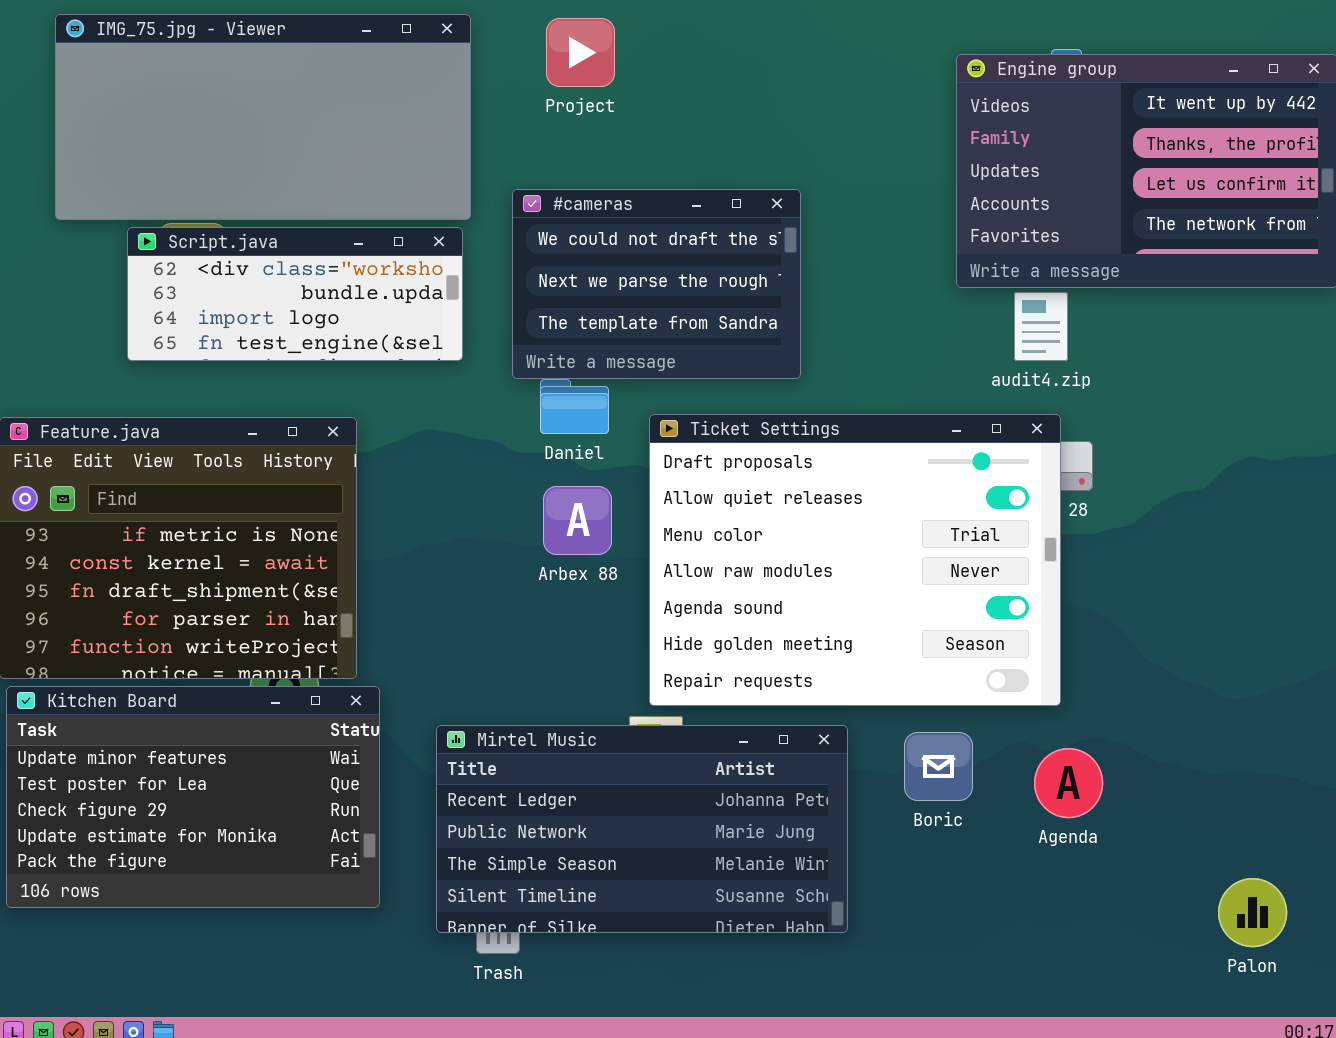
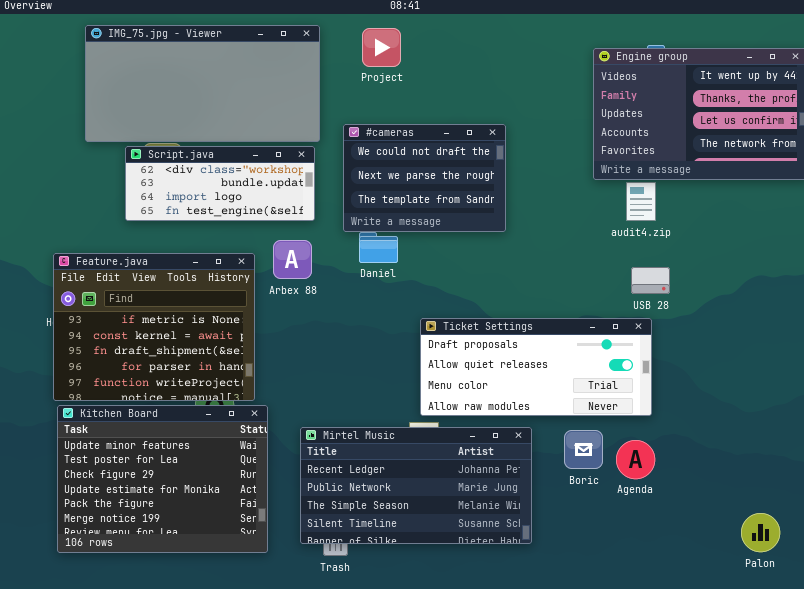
Ticket Settings: [649,414,1061,706] -> [420,318,652,416], resized
Arbex 88: [543,486,612,555] -> [273,240,312,279], moved
Kitchen Board: [6,686,380,908] -> [57,405,268,553], resized
Agenda: [1034,748,1103,818] -> [616,440,655,479], moved

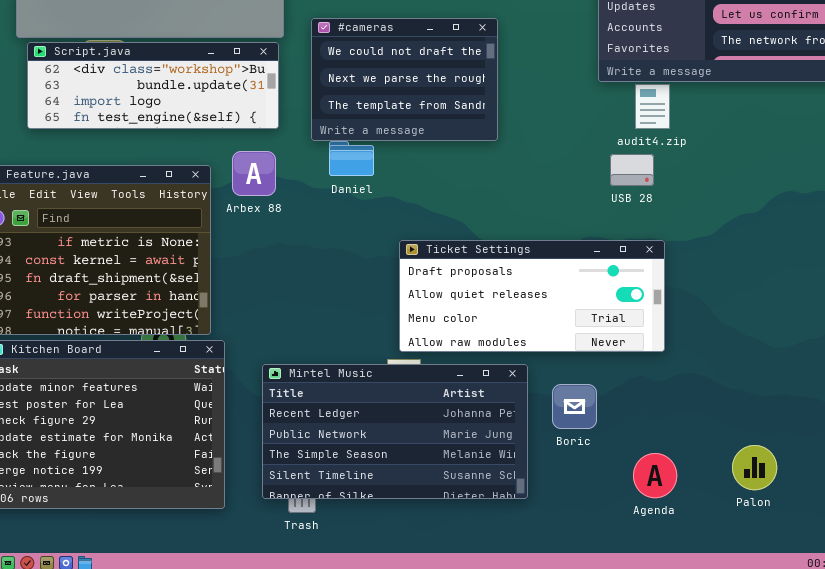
Script.java: [125,146,315,221] -> [27,42,279,129], resized
USB 28: [631,267,670,294] -> [610,154,654,186], moved
Boric: [564,430,603,469] -> [552,384,597,429], moved
Agenda: [616,440,655,479] -> [633,453,677,498], moved
Palon: [741,513,780,552] -> [732,445,777,490], moved

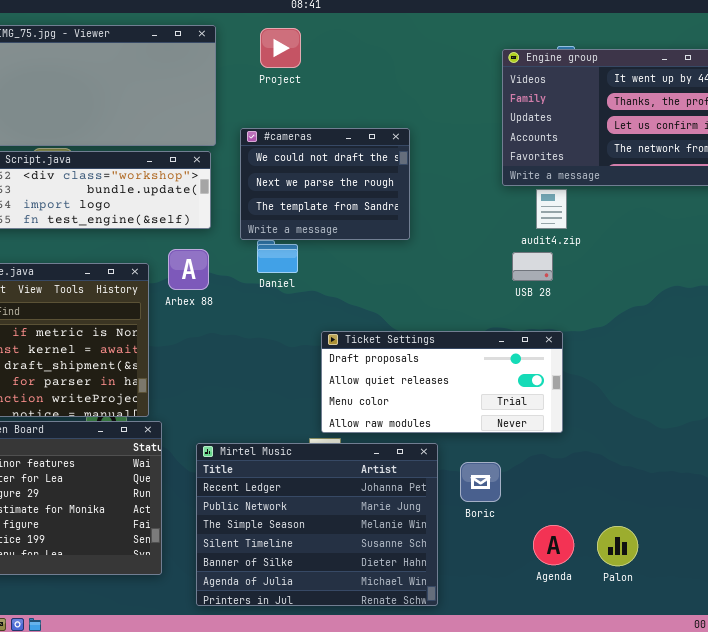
Mirtel Music: [262,364,528,499] -> [196,443,438,606], resized
Palon: [732,445,777,490] -> [597,526,638,566], moved

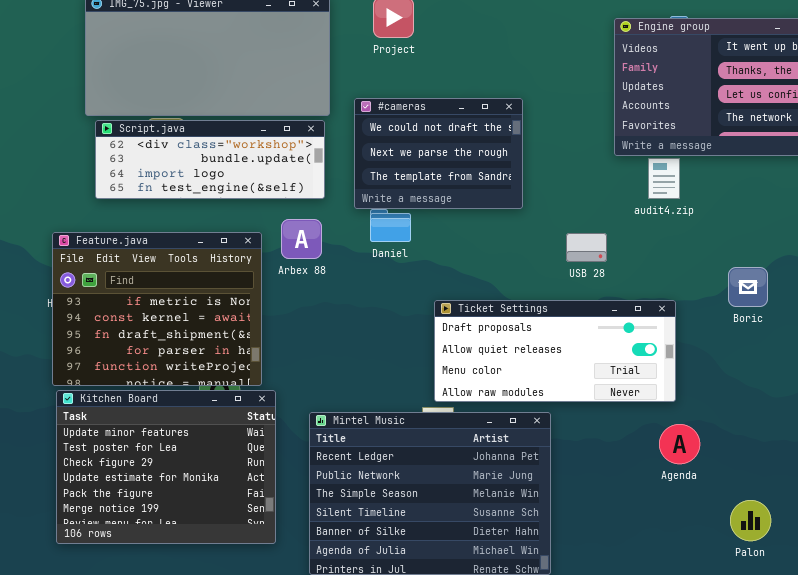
USB 28: [512,252,553,281] -> [566,233,607,262], moved
Boric: [460,462,501,502] -> [728,267,768,307], moved
Agenda: [533,525,574,565] -> [659,424,700,464], moved
Palon: [597,526,638,566] -> [730,500,771,541], moved

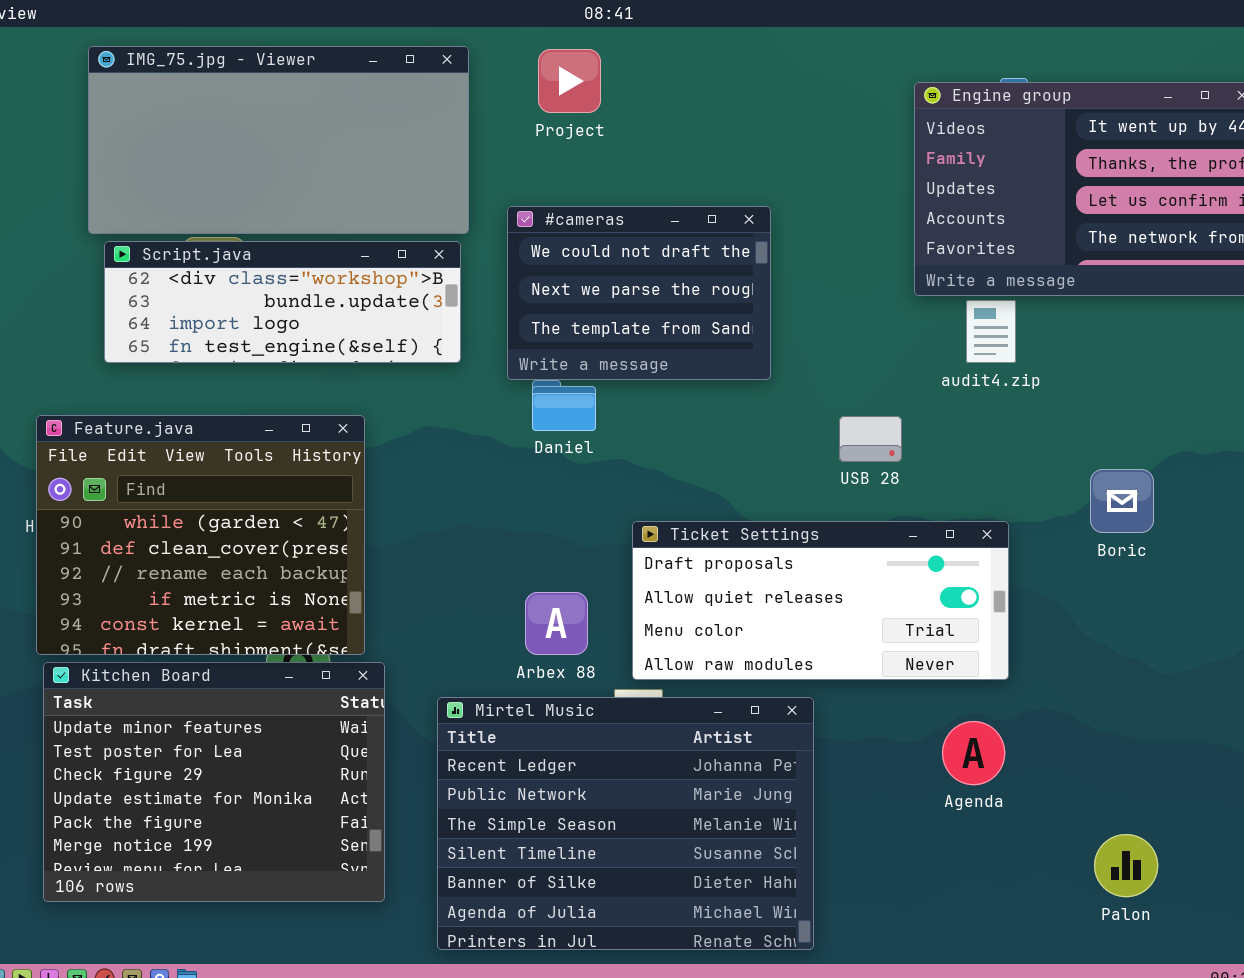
Arbex 88: [281,219,322,259] -> [525,592,588,655], moved
Feature.java: [52,232,262,386] -> [36,415,365,655], scrolled up 3 rows
Agenda: [659,424,700,464] -> [942,721,1005,785], moved

